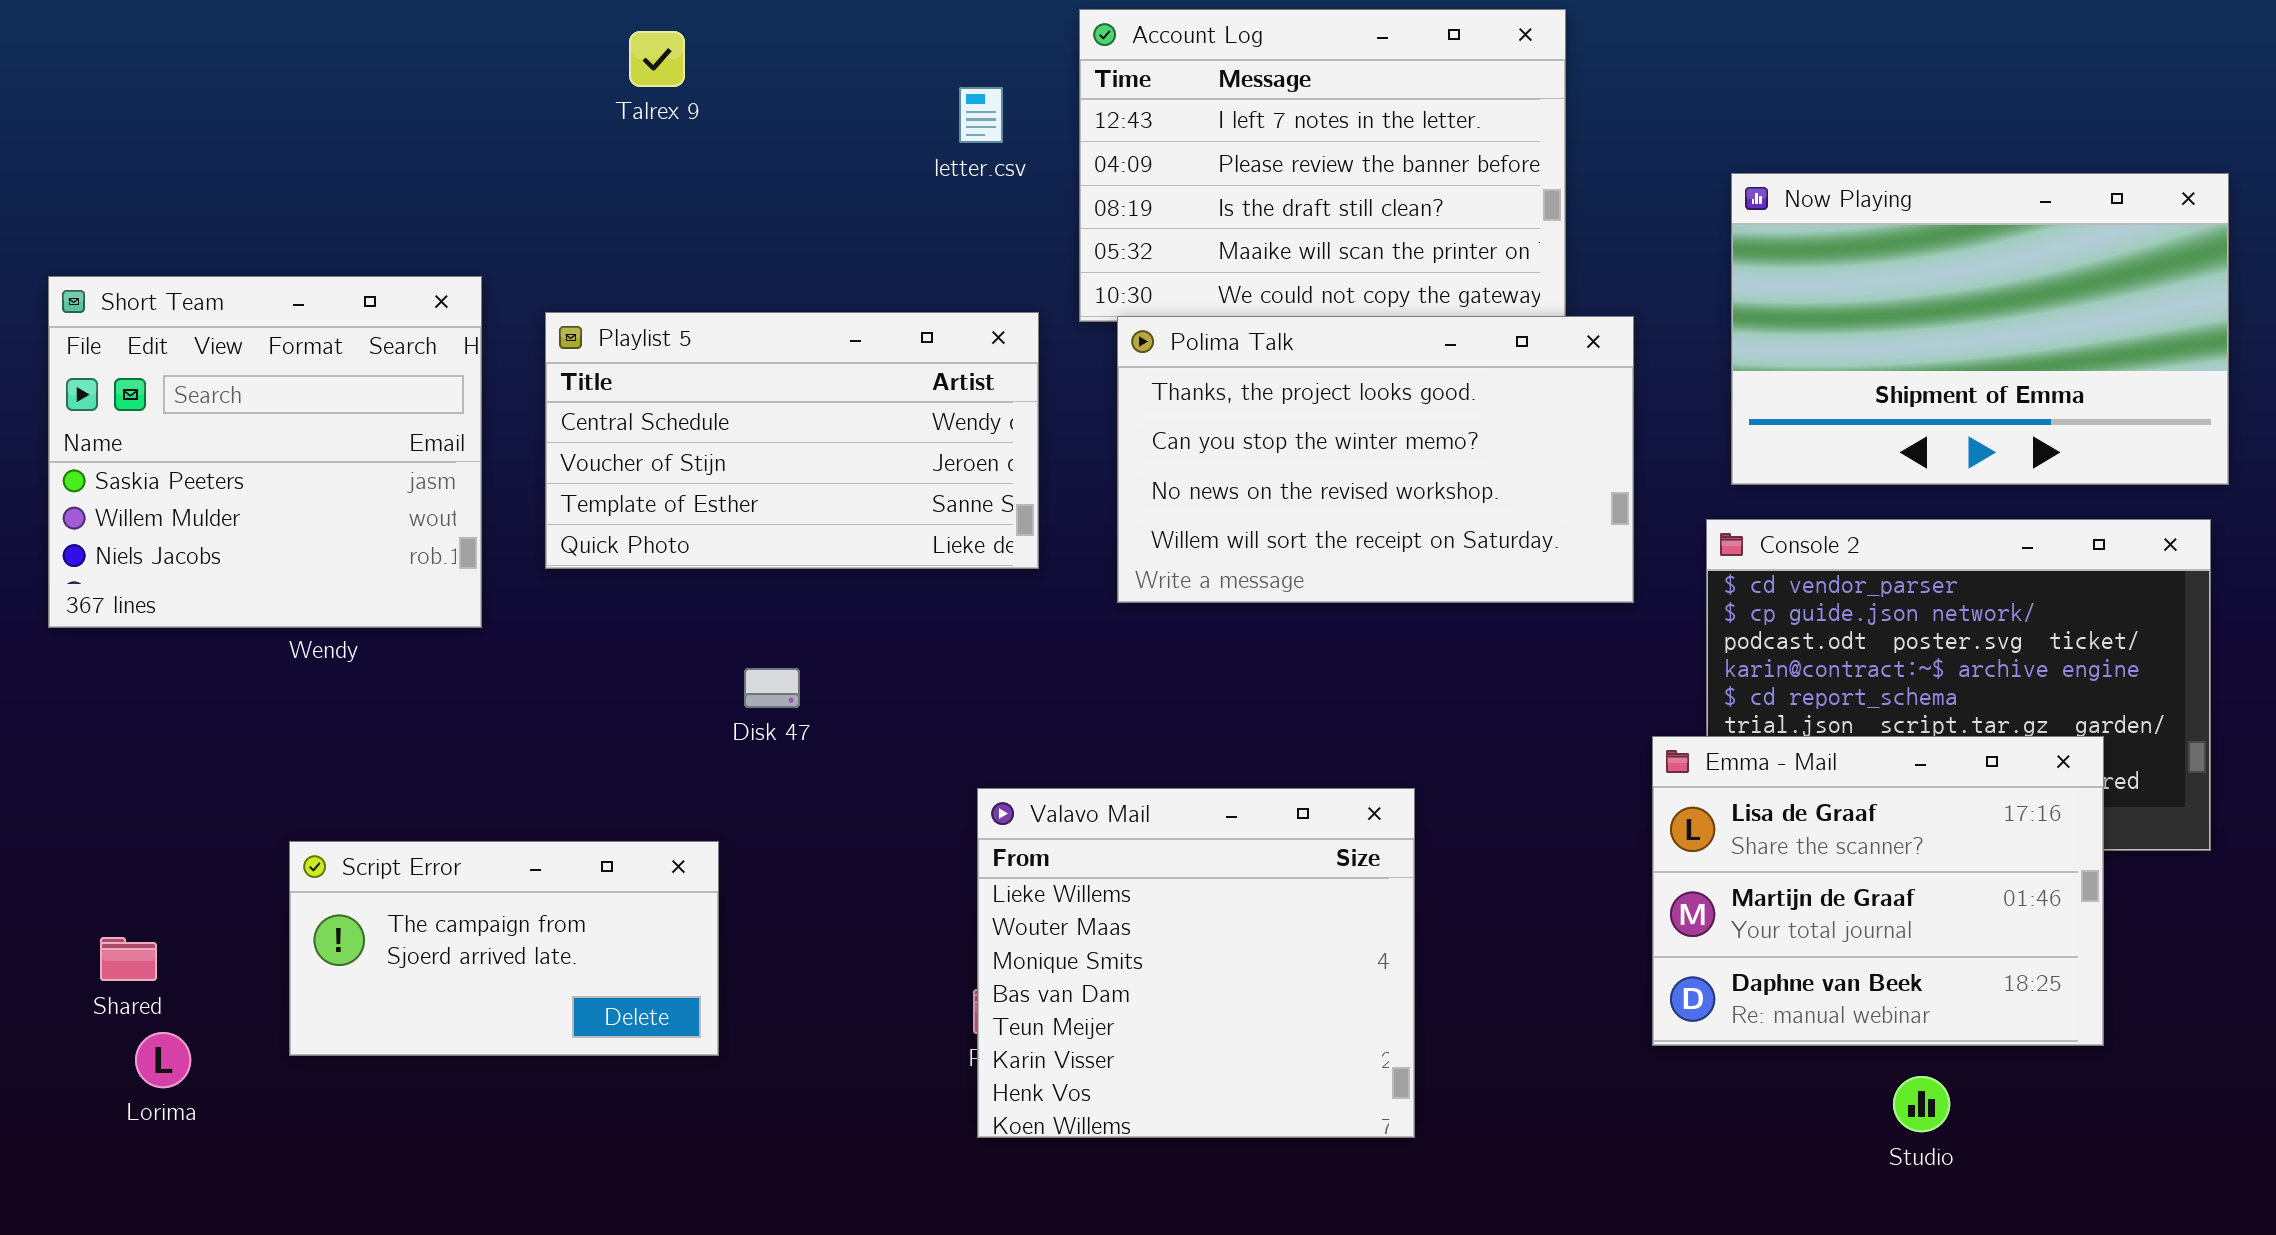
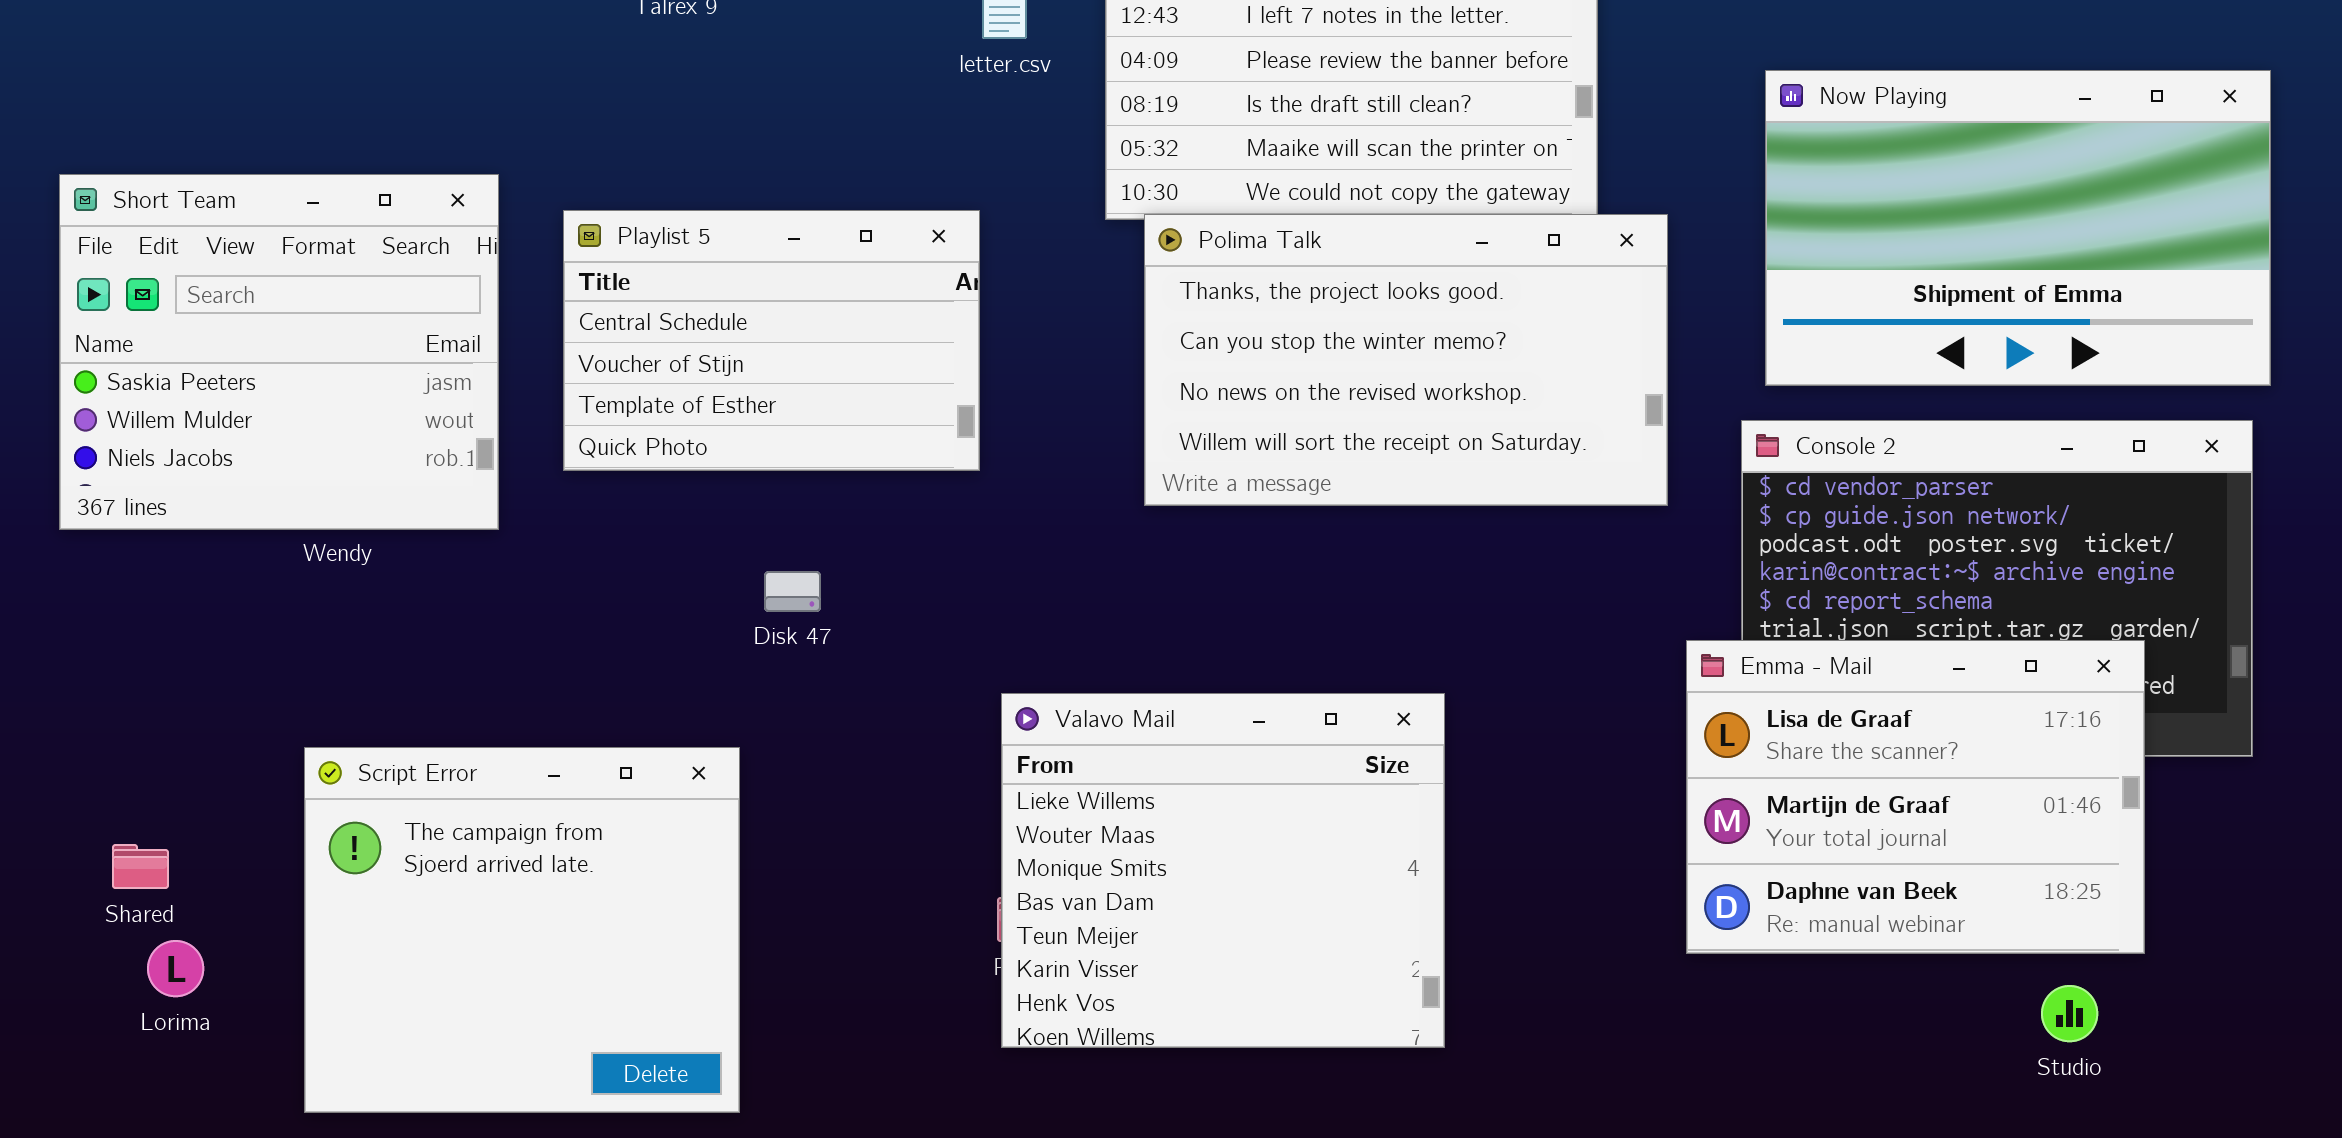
Playlist 5: [545,312,1039,569] -> [563,210,980,471], resized
Script Error: [289,841,719,1056] -> [304,747,740,1113], resized
Studio: [1893,1076,1950,1132] -> [2041,985,2098,1042], moved

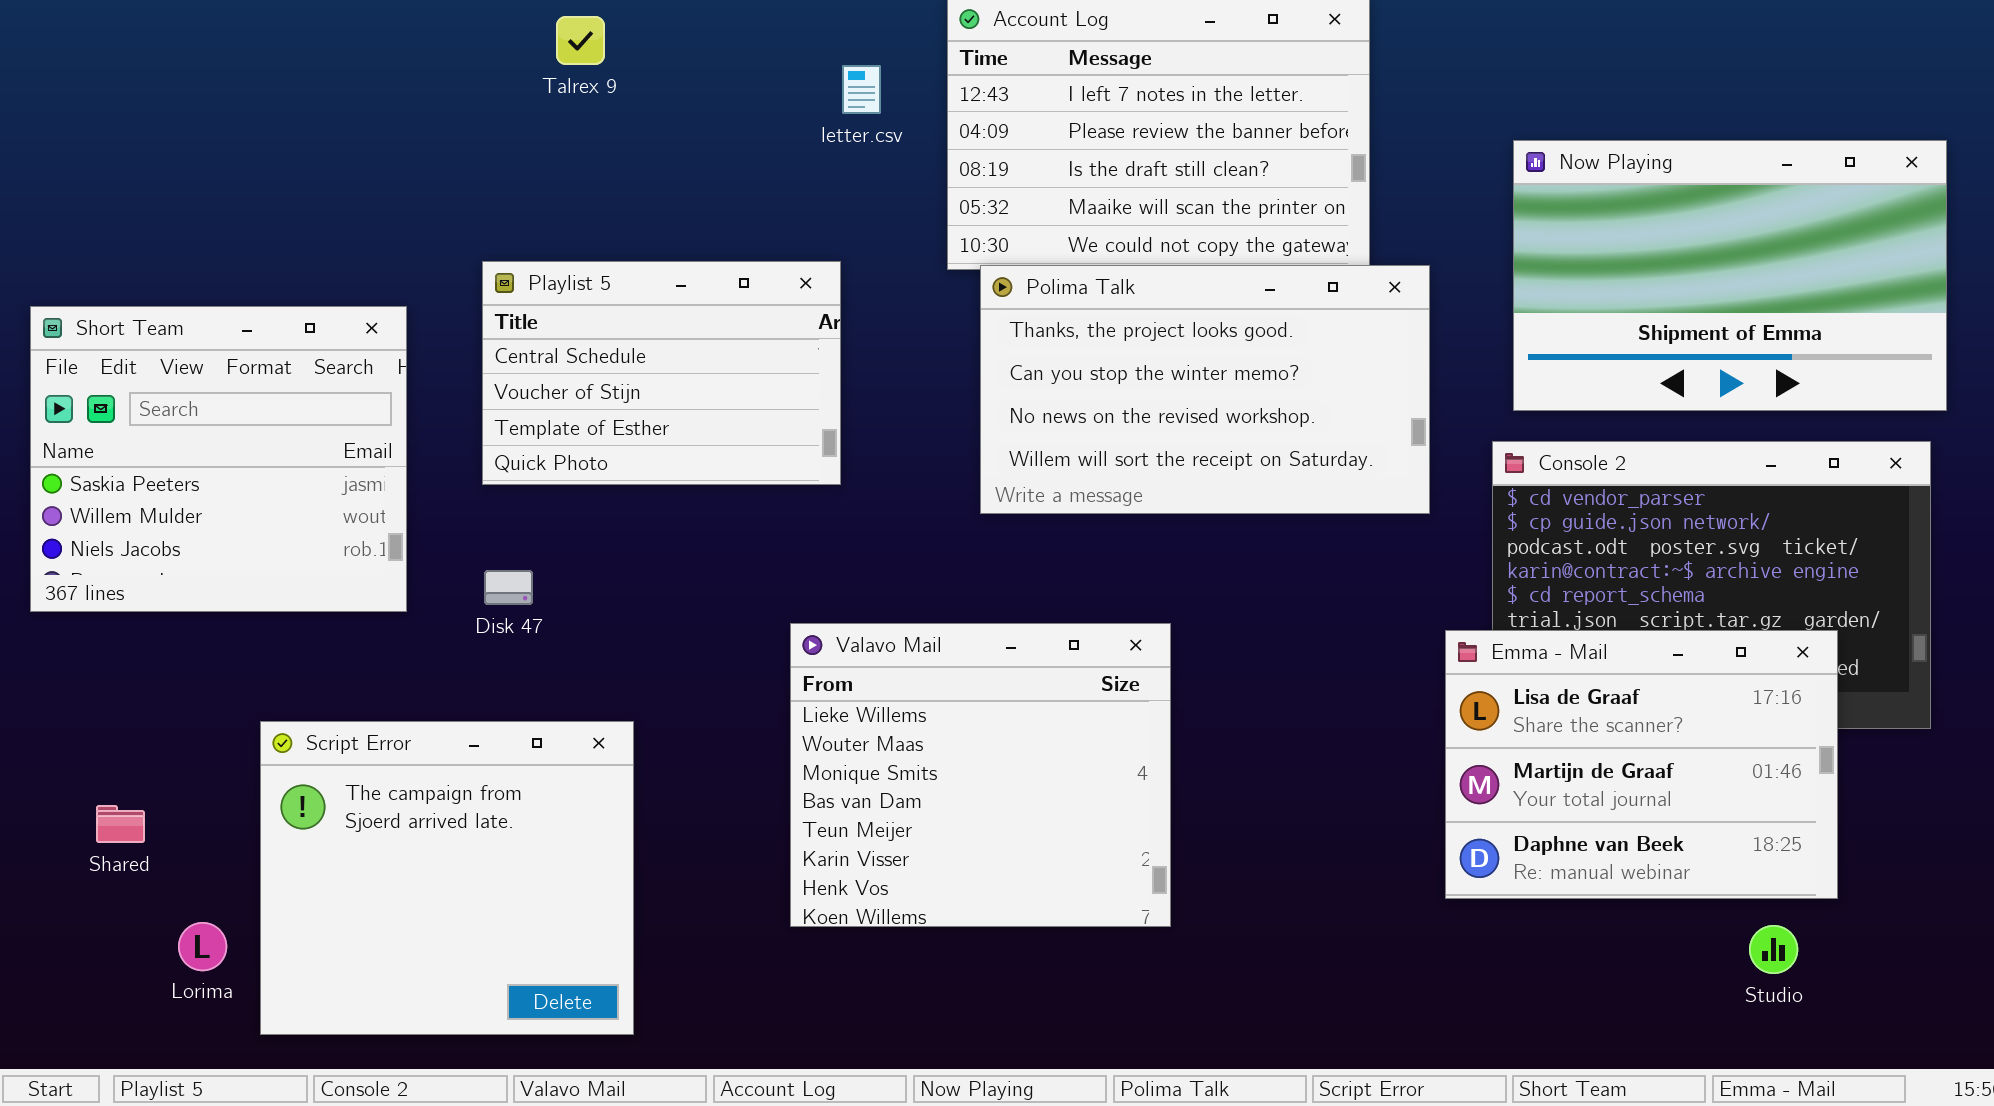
Short Team: [59,174,499,530] -> [30,306,407,612], moved
Disk 47: [764,571,821,612] -> [484,570,533,605], moved
Valavo Mail: [1001,693,1445,1048] -> [790,623,1171,927], moved
Lorima: [147,940,204,997] -> [178,922,227,971], moved

